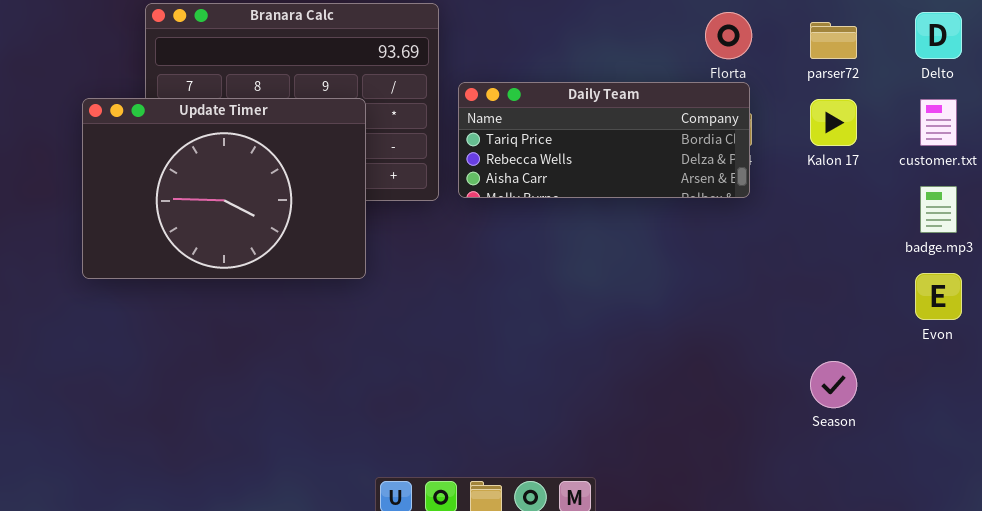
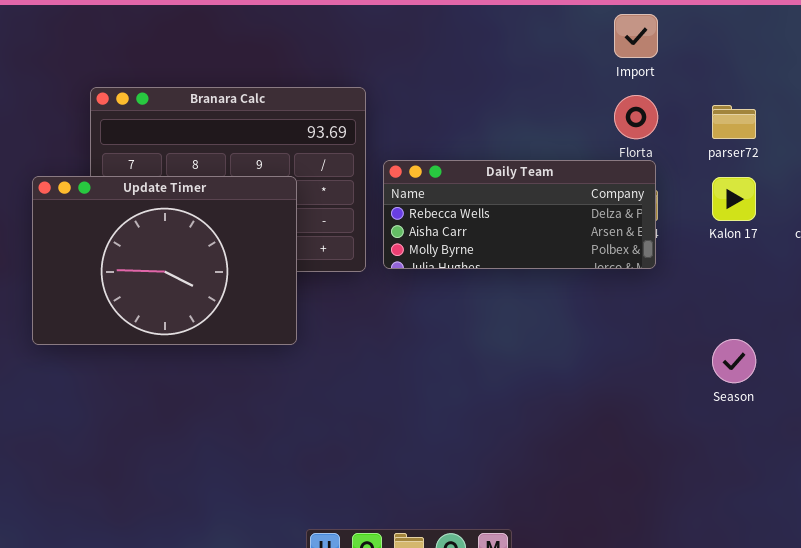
Daily Team: [458,82,750,198] -> [383,160,656,269], scrolled down 1 row
Season: [810,361,857,408] -> [712,339,756,383], moved

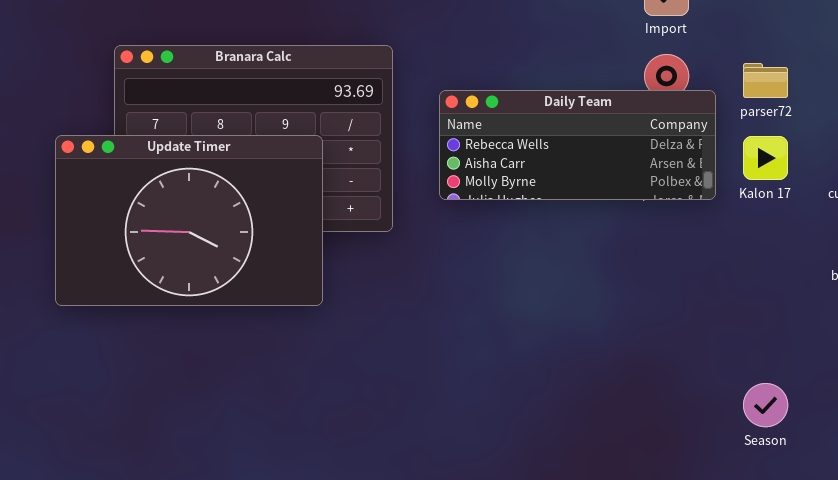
Daily Team: [383,160,656,269] -> [439,90,716,200], moved
Season: [712,339,756,383] -> [743,383,788,427], moved

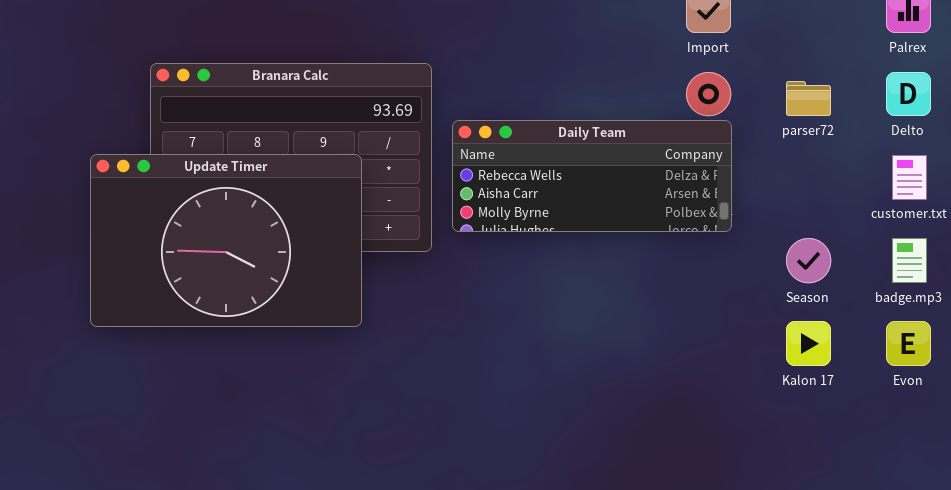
Daily Team: [439,90,716,200] -> [452,120,732,232], moved
Kalon 17: [743,136,788,180] -> [786,321,831,366], moved
Season: [743,383,788,427] -> [786,238,831,283], moved

